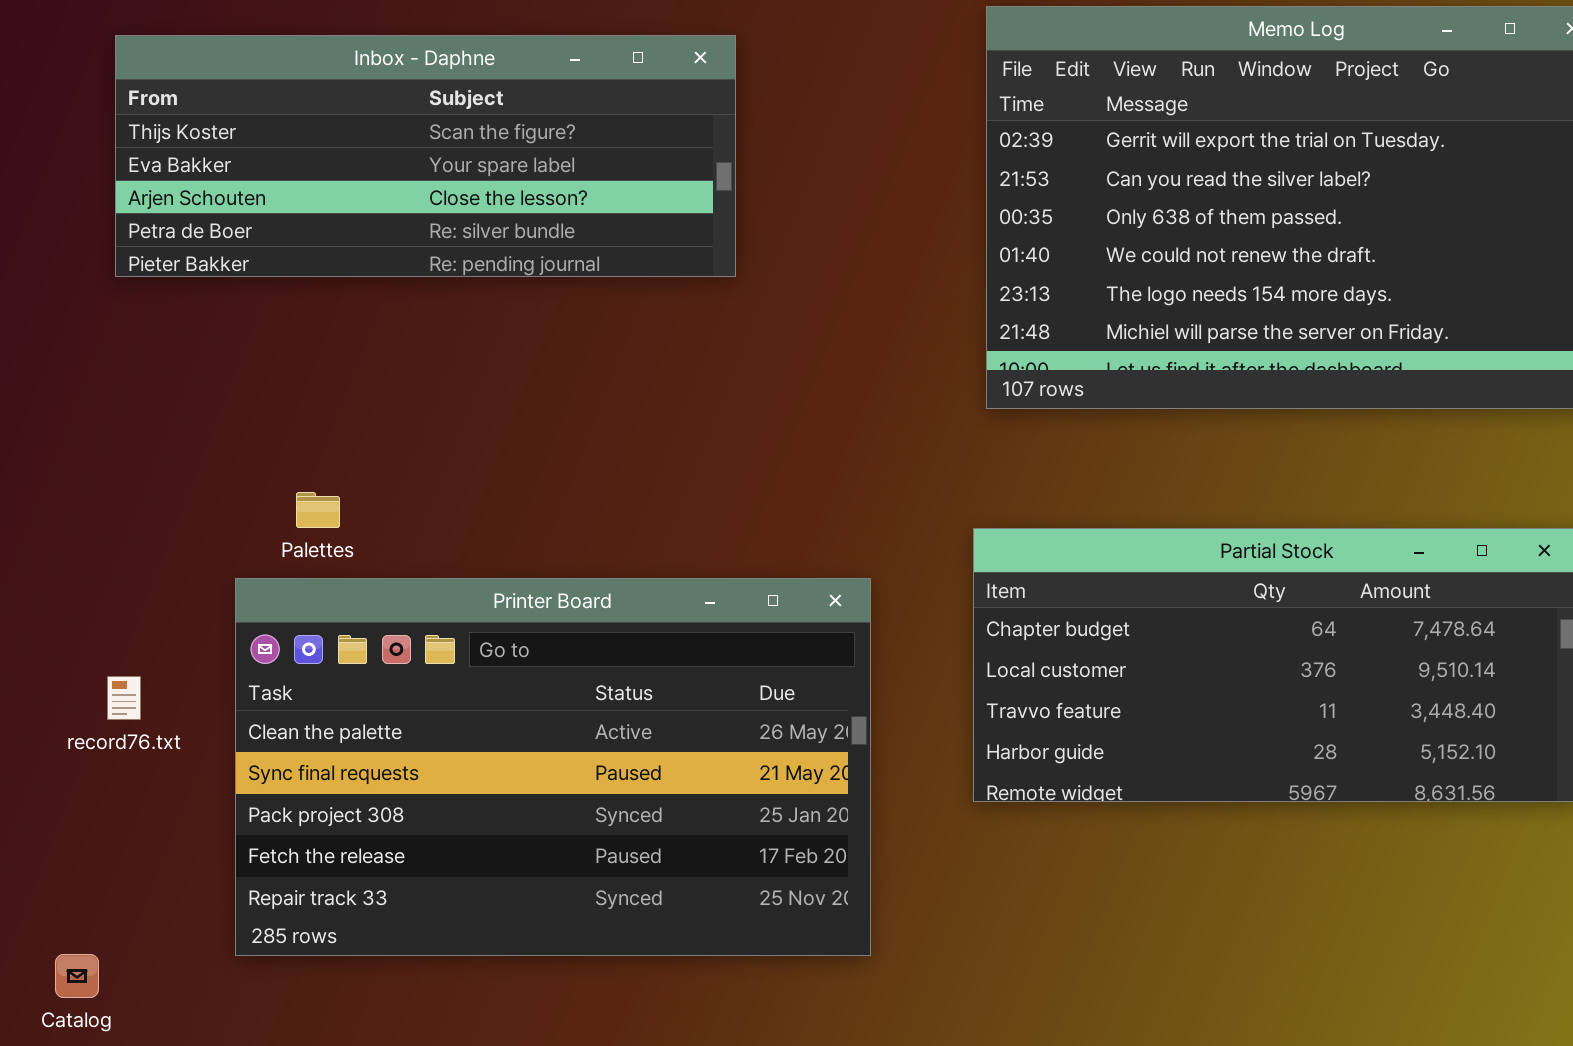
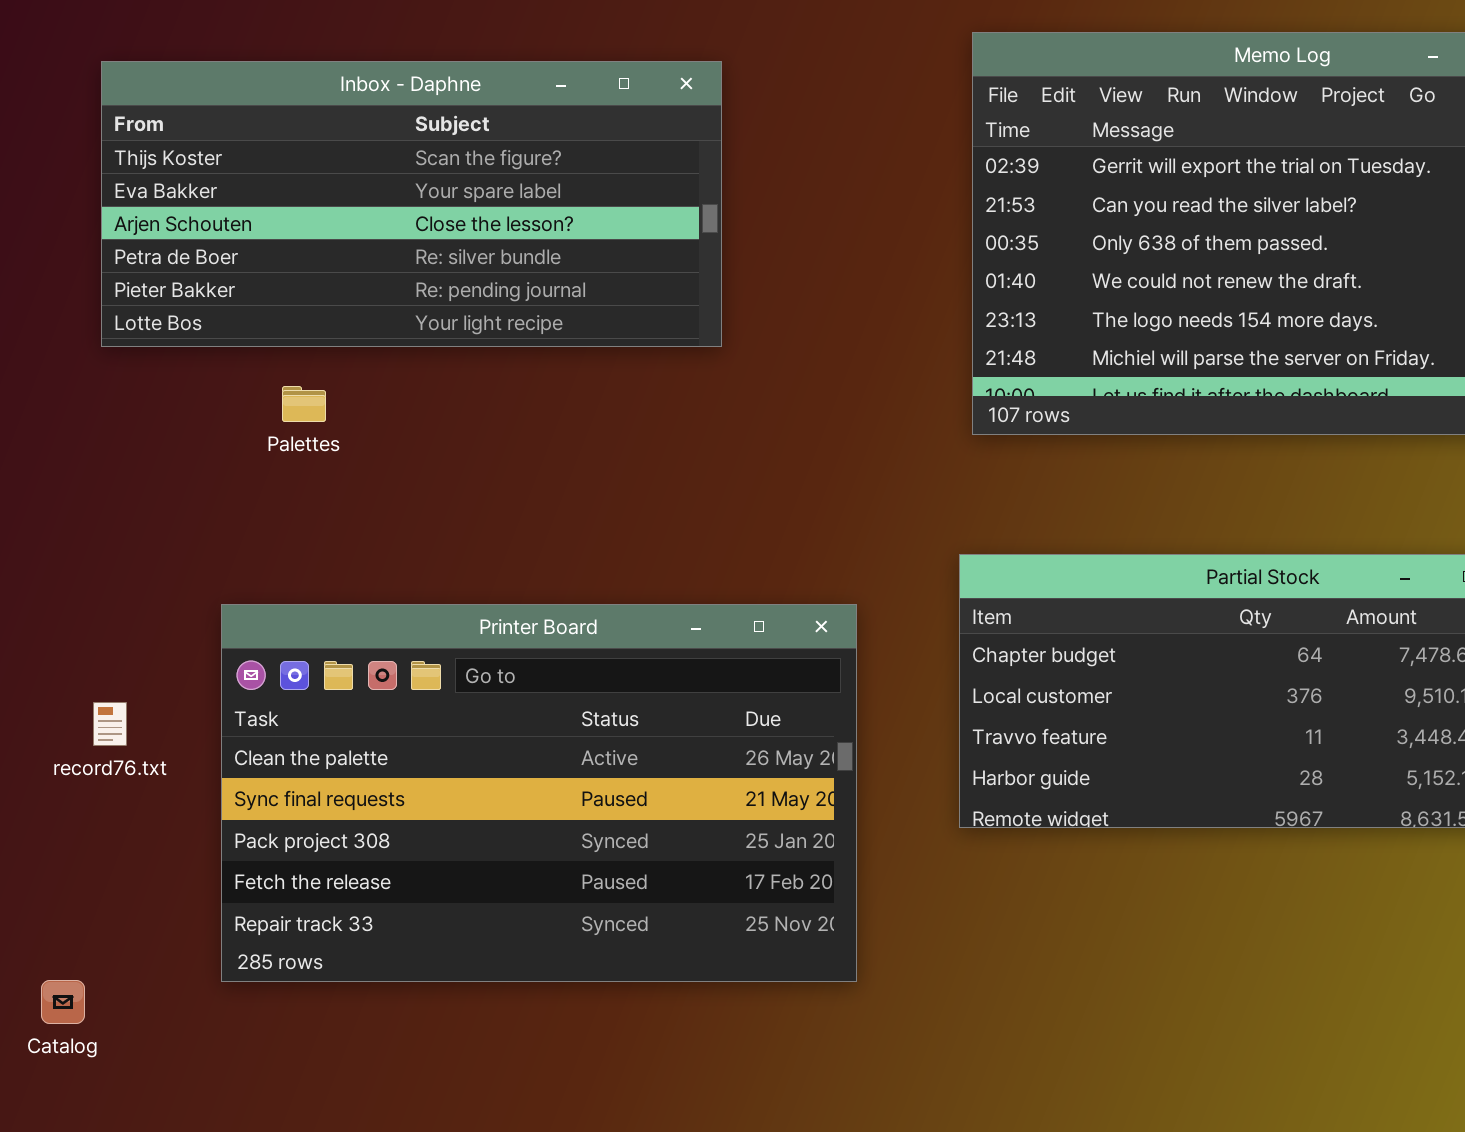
Inbox - Daphne: [115,35,736,277] -> [101,61,722,347], resized
Palettes: [296,492,340,528] -> [282,386,326,422], moved

